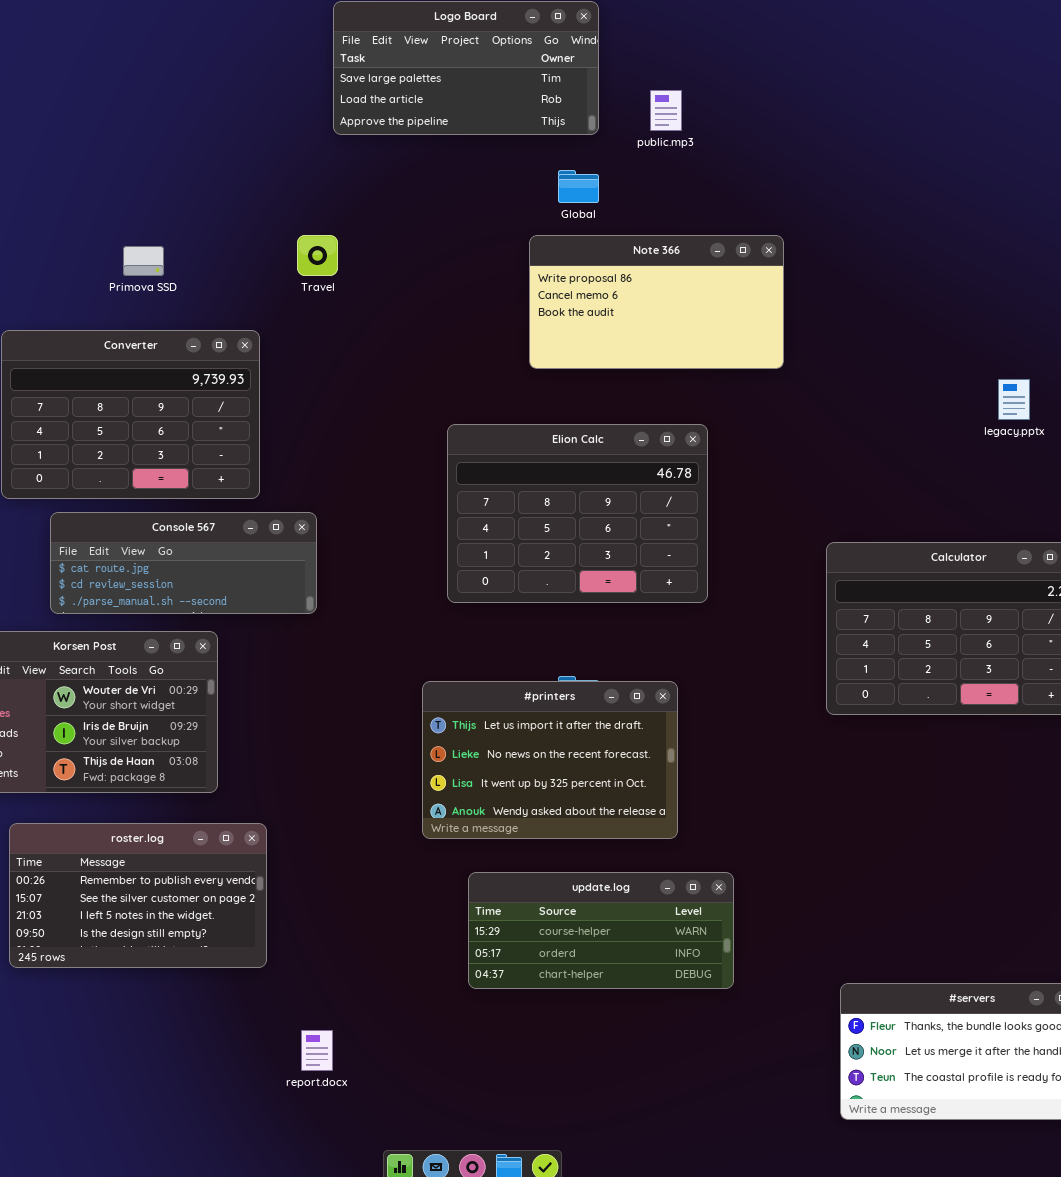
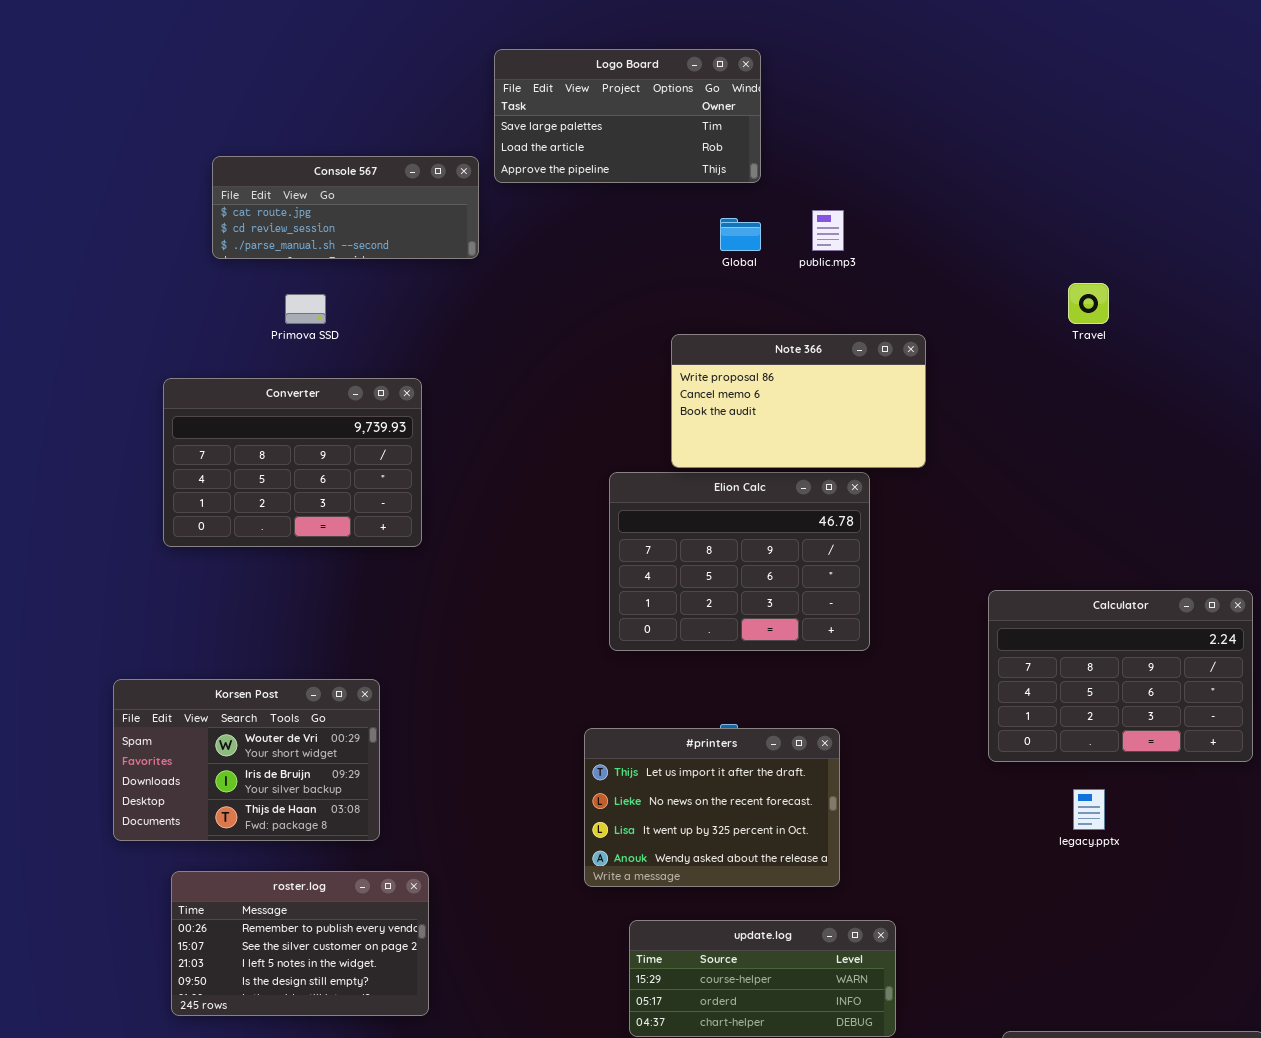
public.mp3: [650,90,682,131] -> [812,210,844,251], moved
Travel: [297,235,338,276] -> [1068,283,1109,324], moved
Note 366: [529,235,784,369] -> [671,334,926,468], moved
legacy.pptx: [998,379,1030,420] -> [1073,789,1105,830], moved
Console 567: [50,512,317,614] -> [212,156,479,259], moved

